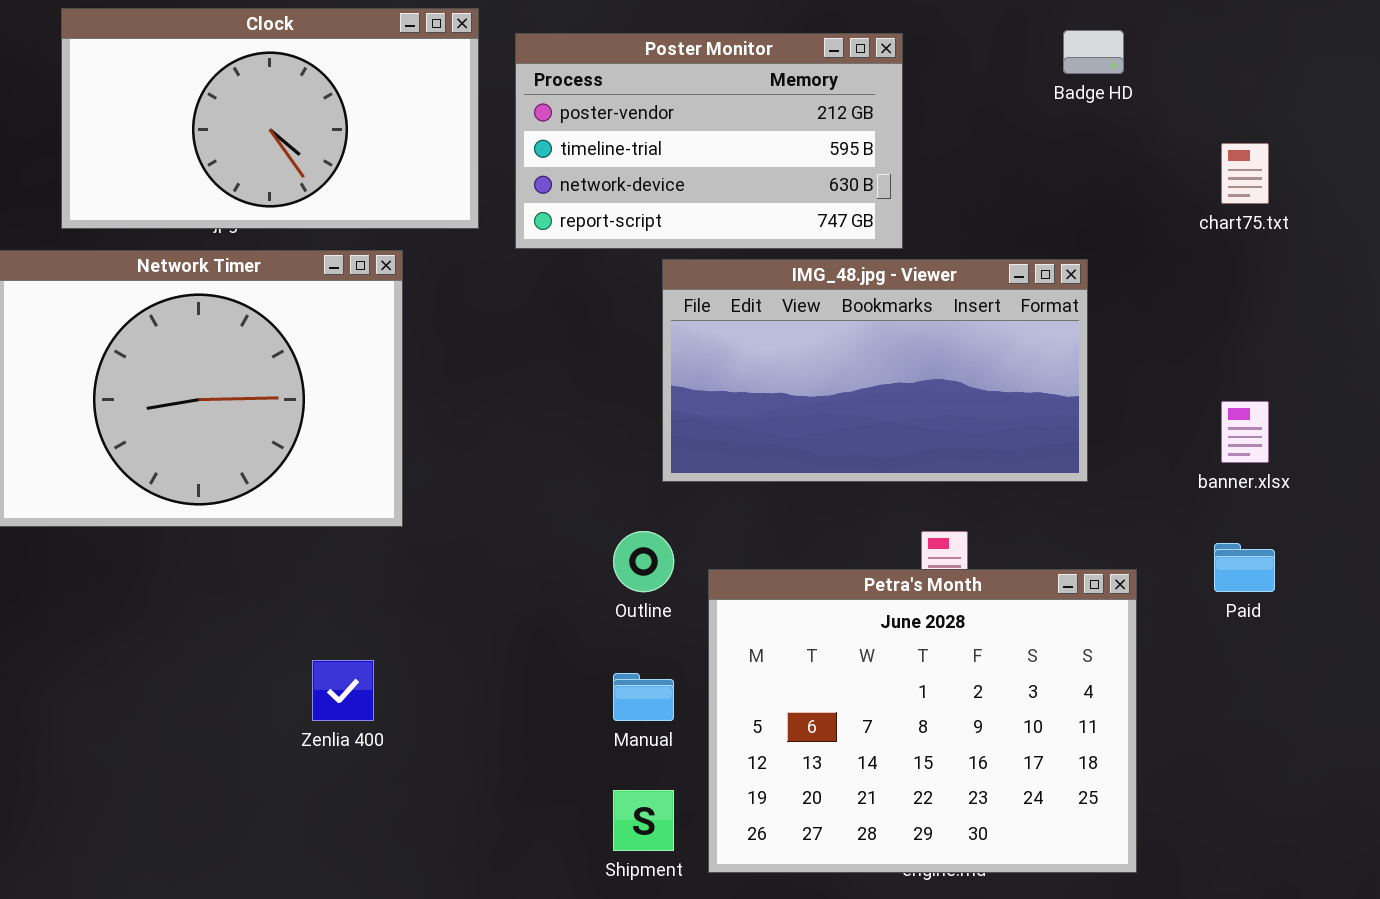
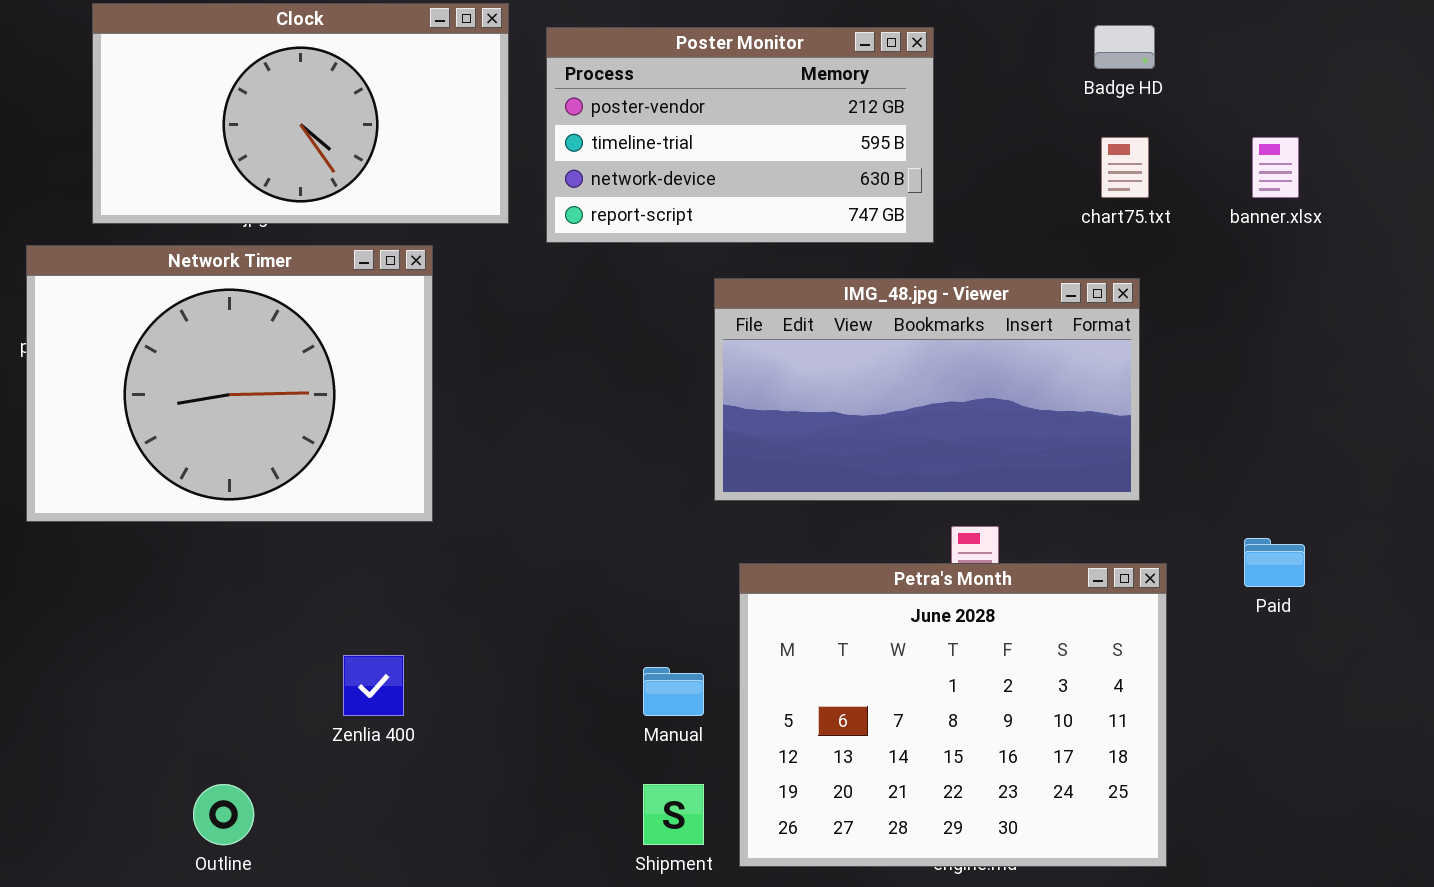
chart75.txt: [1221,143,1269,204] -> [1101,137,1149,198], moved
IMG_48.jpg - Viewer: [662,259,1088,482] -> [714,278,1140,501], moved
banner.xlsx: [1221,401,1269,463] -> [1252,137,1299,198], moved
Outline: [613,531,674,592] -> [193,784,254,845], moved

